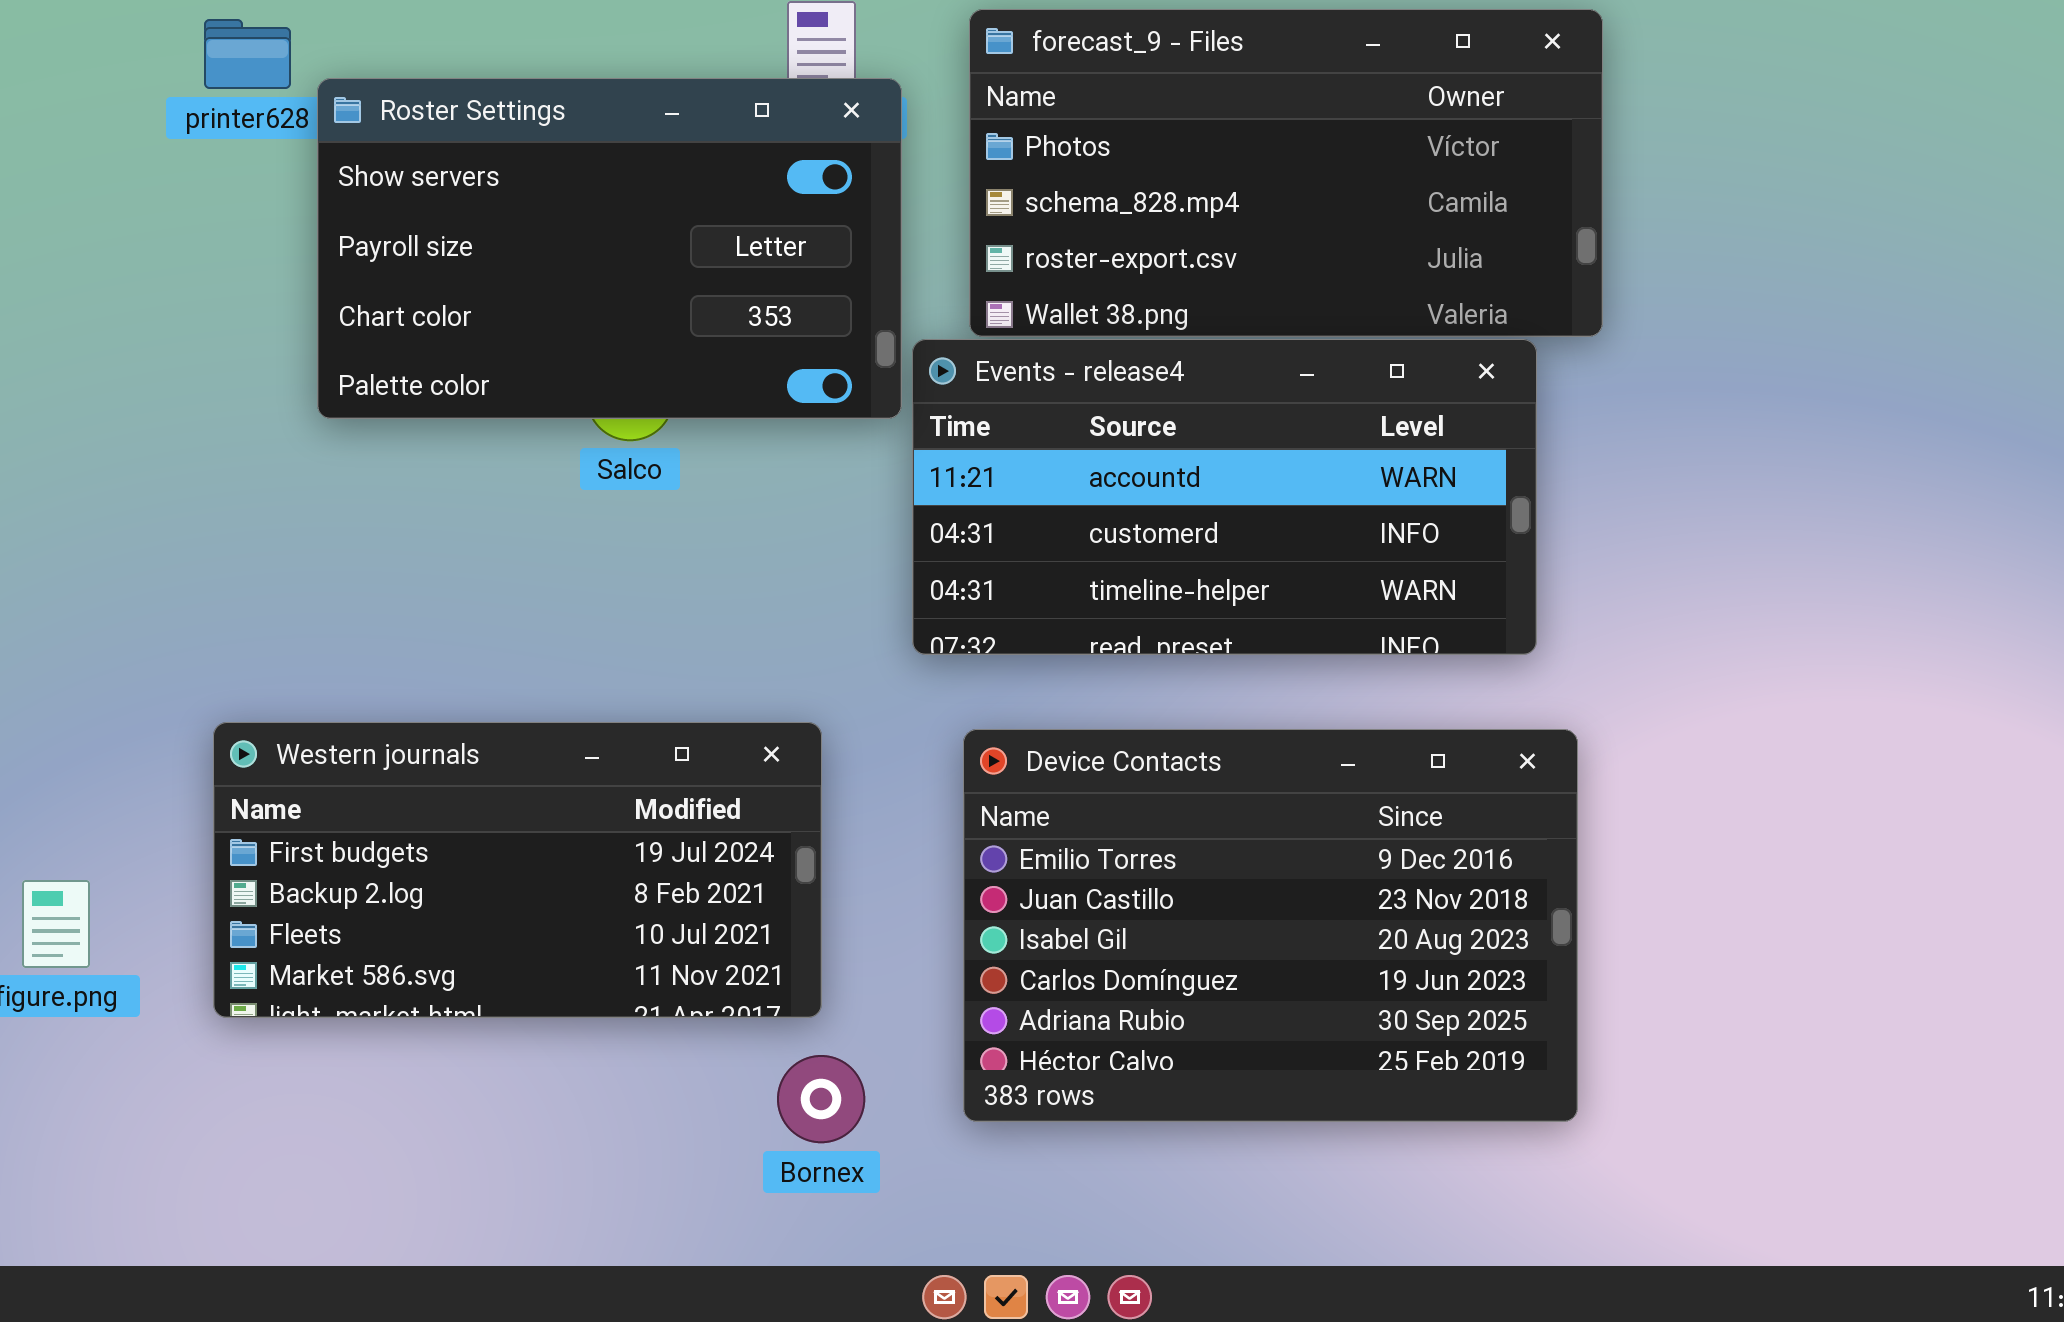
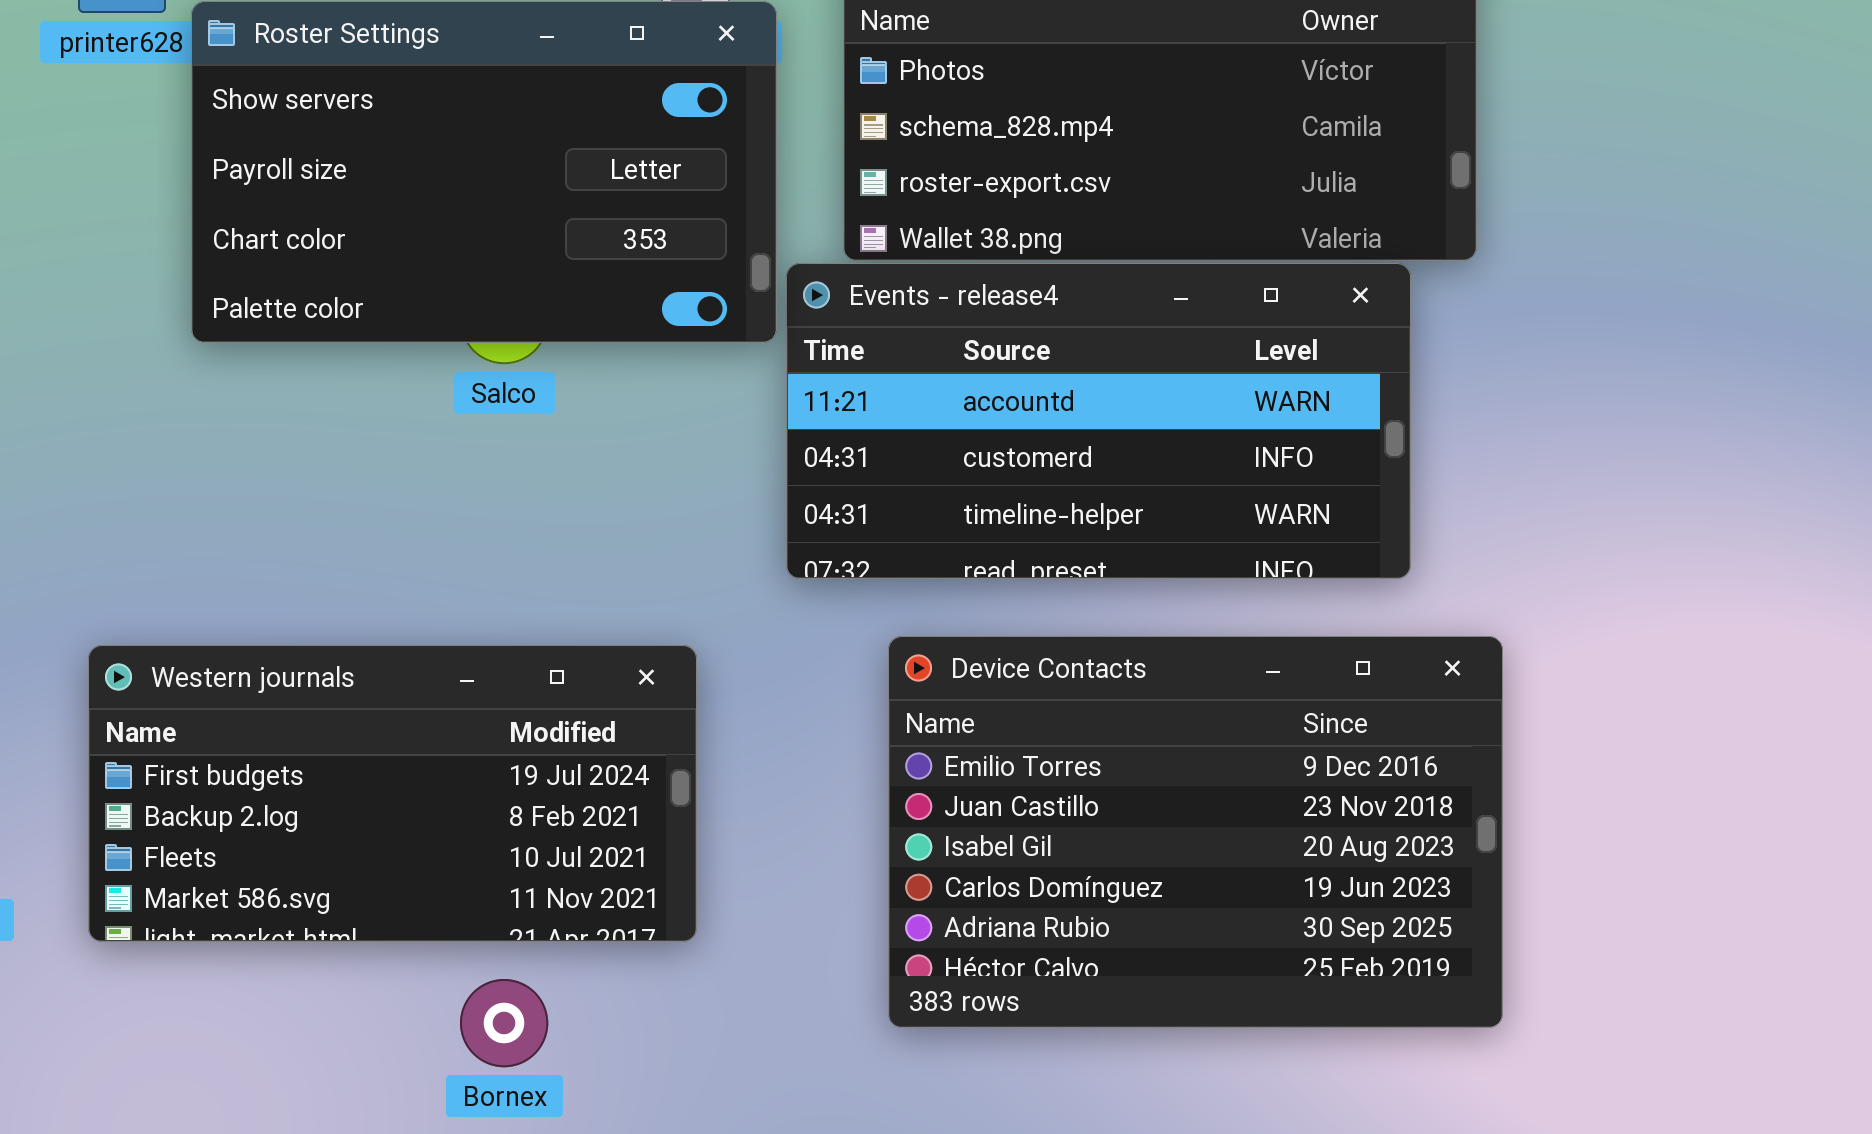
Device Contacts: [963,729,1578,1122] -> [888,636,1503,1028], moved
Bornex: [777,1055,865,1143] -> [460,979,548,1067], moved

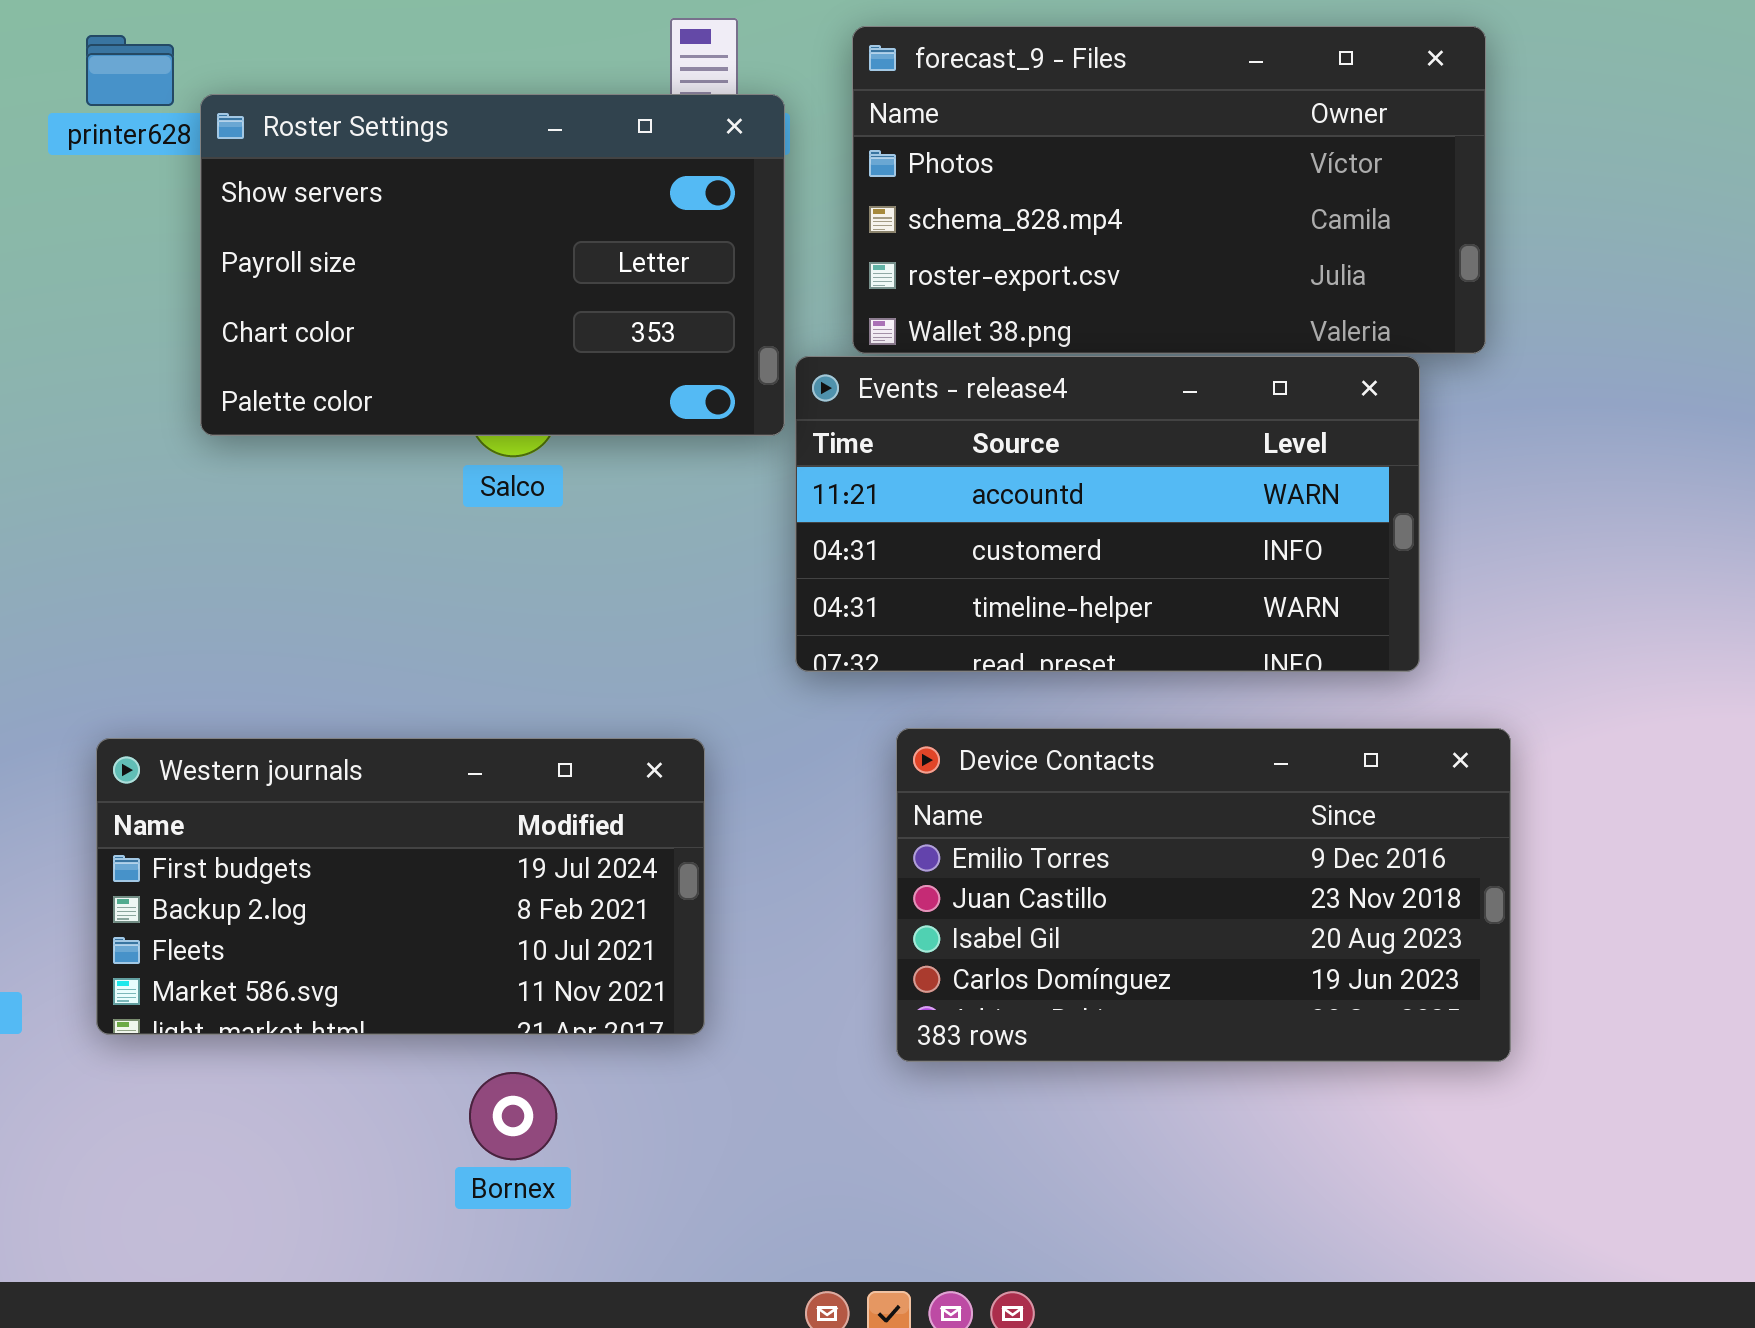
Device Contacts: [888,636,1503,1028] -> [896,728,1511,1062], resized

